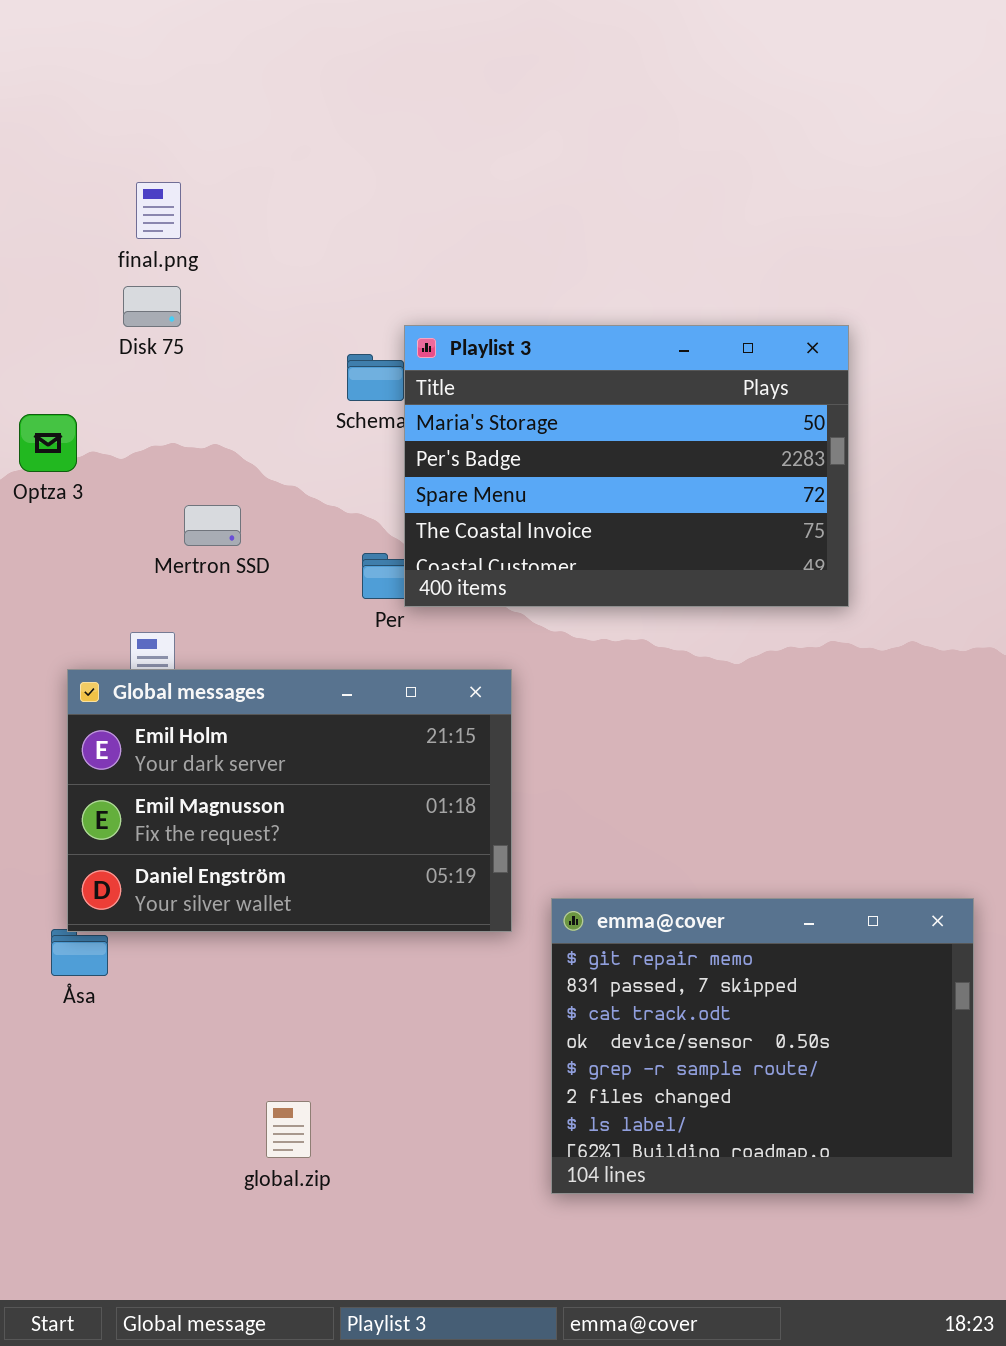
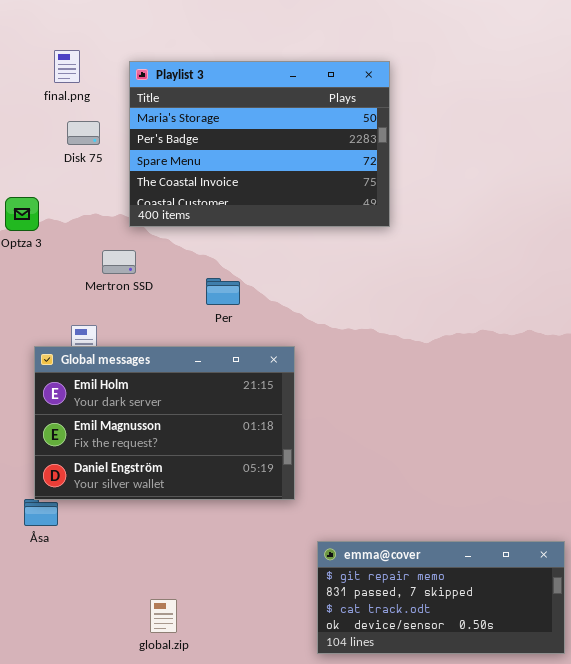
final.png: [136,182,181,239] -> [54,50,80,83], moved
Playlist 3: [404,325,849,607] -> [129,61,390,227], moved
emma@cover: [551,898,974,1194] -> [317,541,565,654], resized

